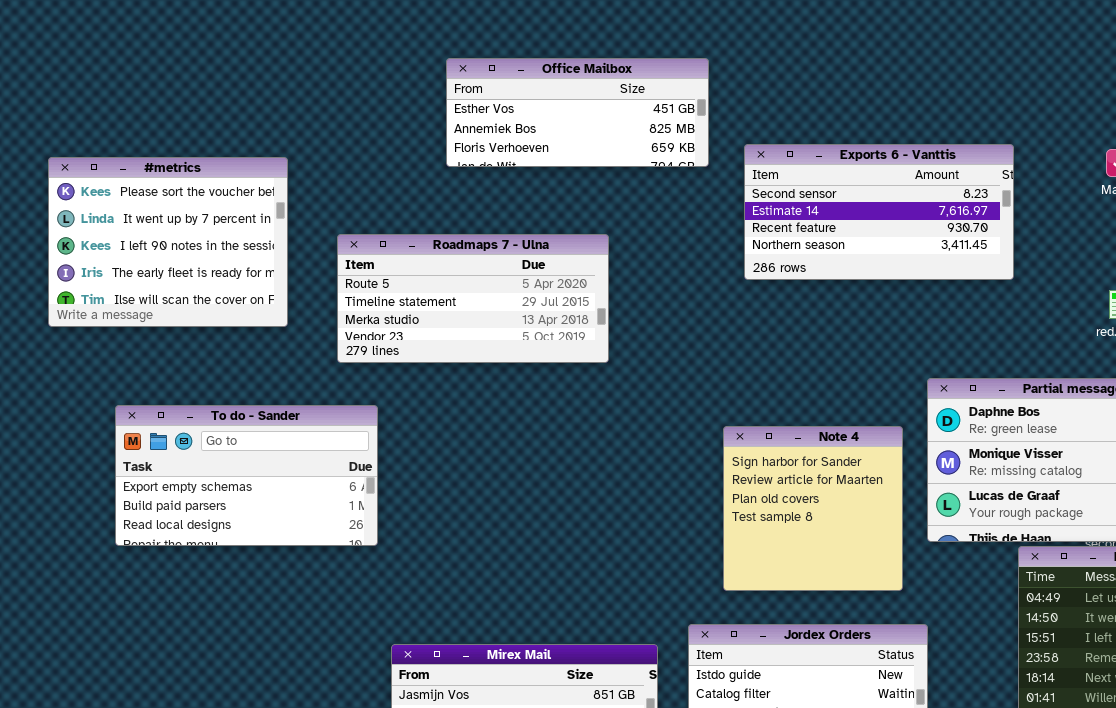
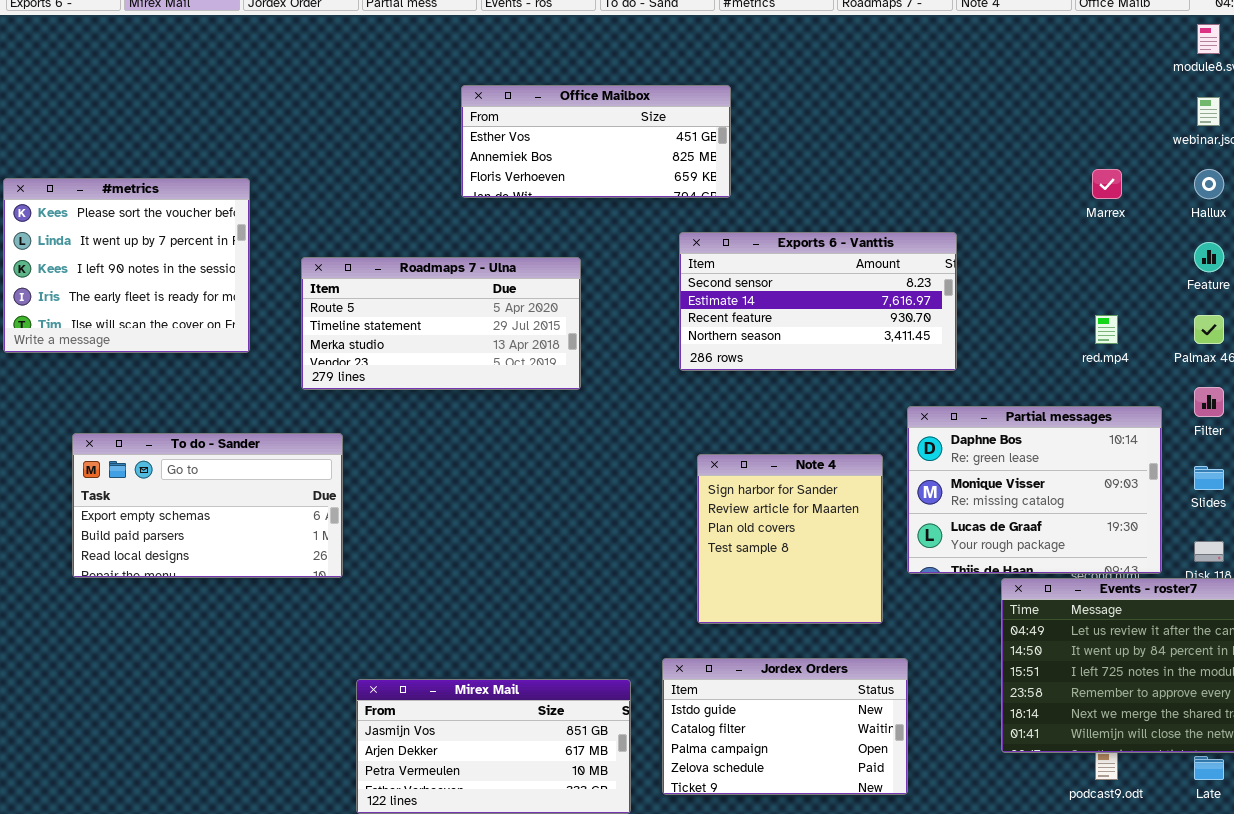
Office Mailbox: [446,58,709,167] -> [461,85,731,198], moved
Exports 6 - Vanttis: [744,144,1014,280] -> [679,232,957,371], moved

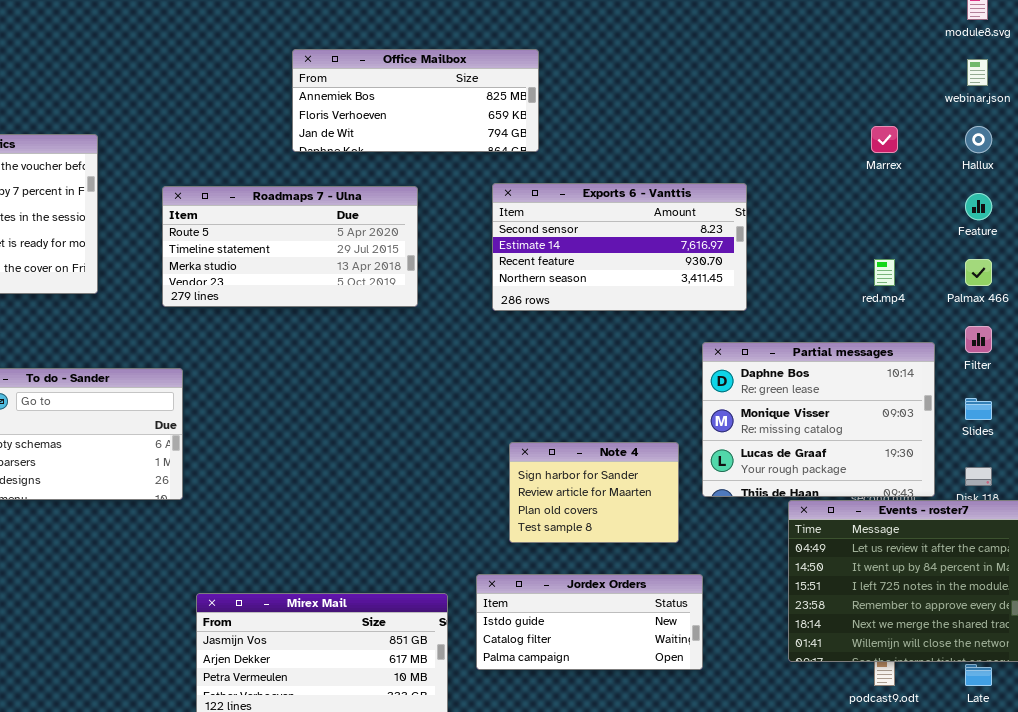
Office Mailbox: [461,85,731,198] -> [292,49,539,152], scrolled down 1 row
Roadmaps 7 - Ulna: [301,257,581,390] -> [162,186,418,307], moved
Note 4: [697,454,883,624] -> [509,442,679,543], resized
Jordex Orders: [662,658,908,795] -> [476,574,703,670], resized

